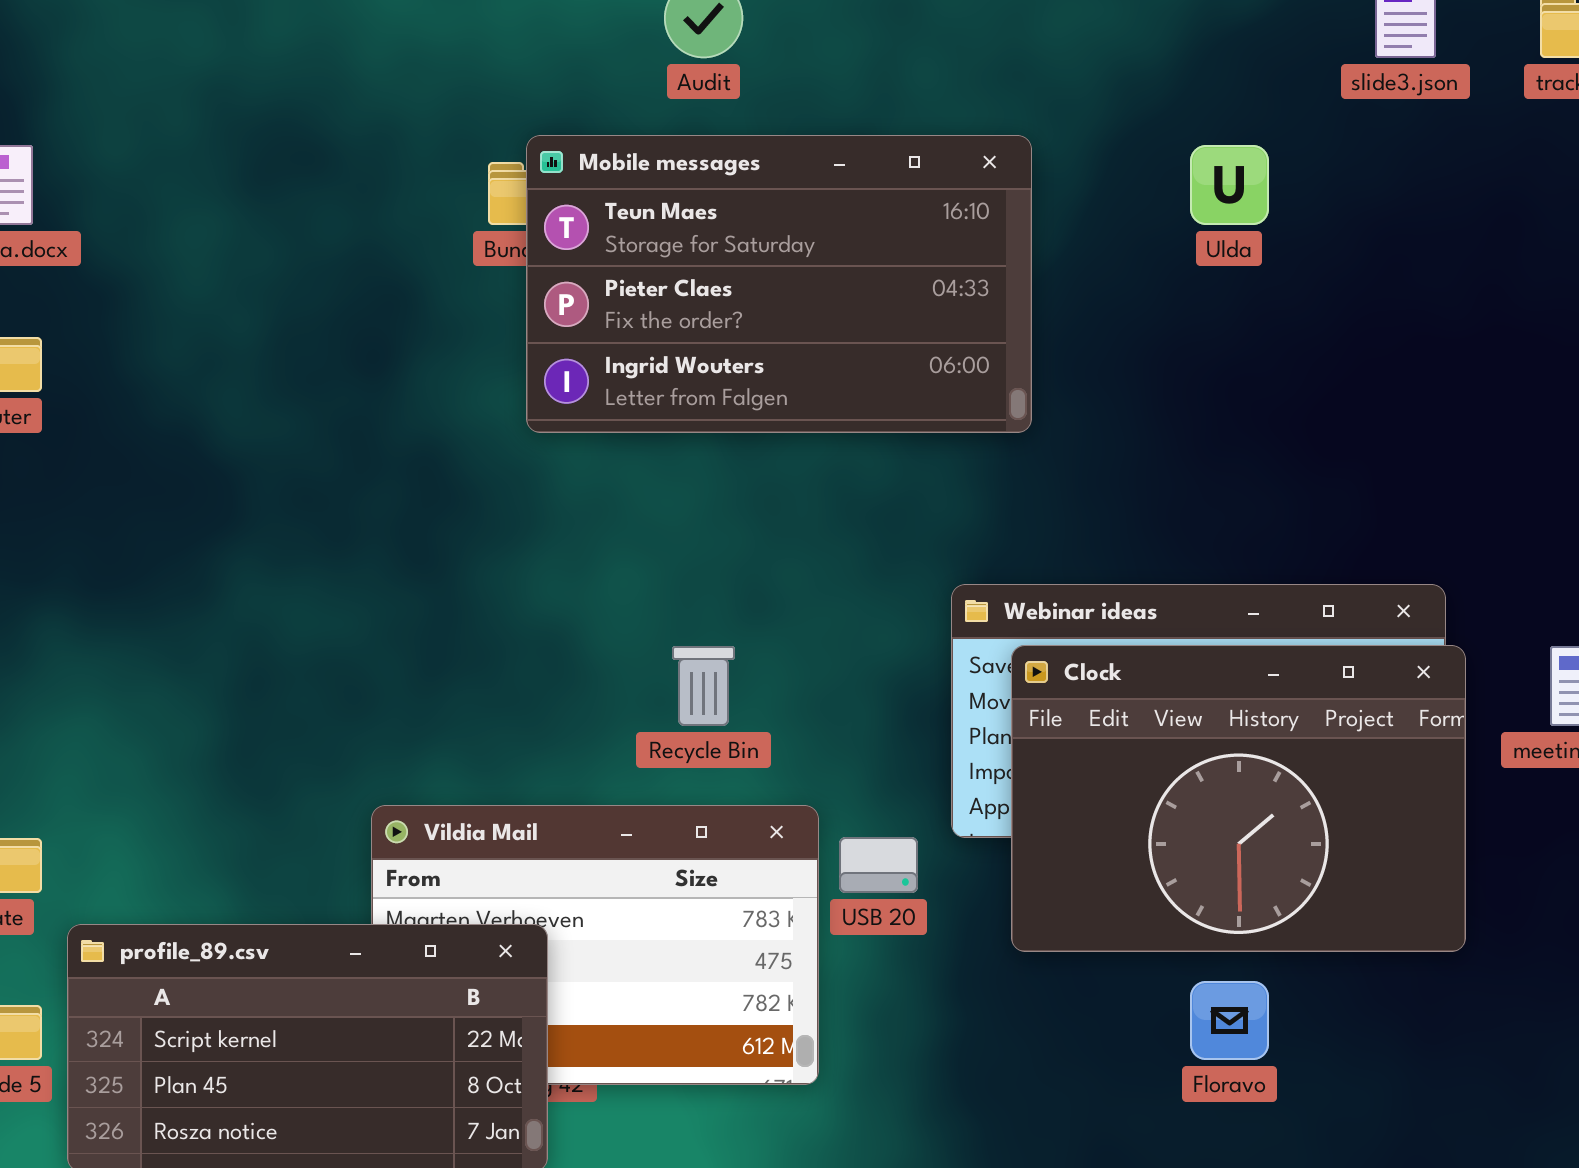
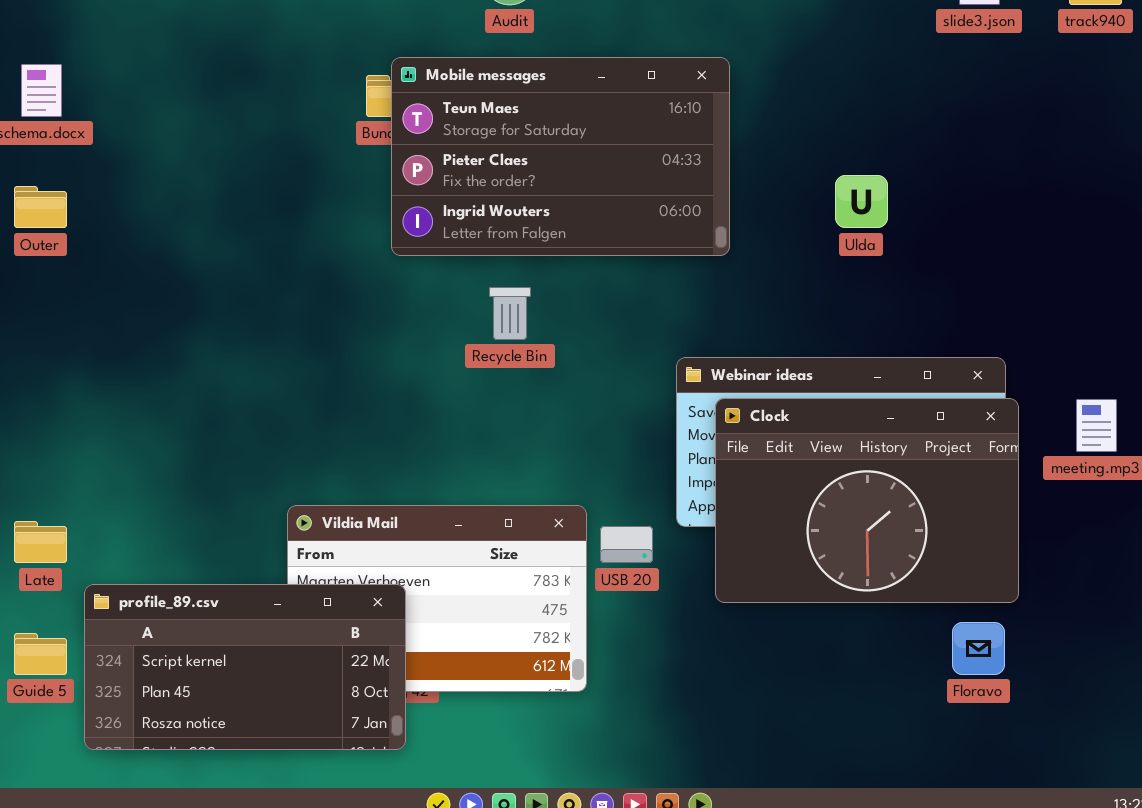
Ulda: [1190,145,1269,225] -> [835,175,888,228], moved
Recycle Bin: [672,646,735,726] -> [489,287,531,340], moved
Floravo: [1190,981,1269,1060] -> [952,622,1005,675], moved

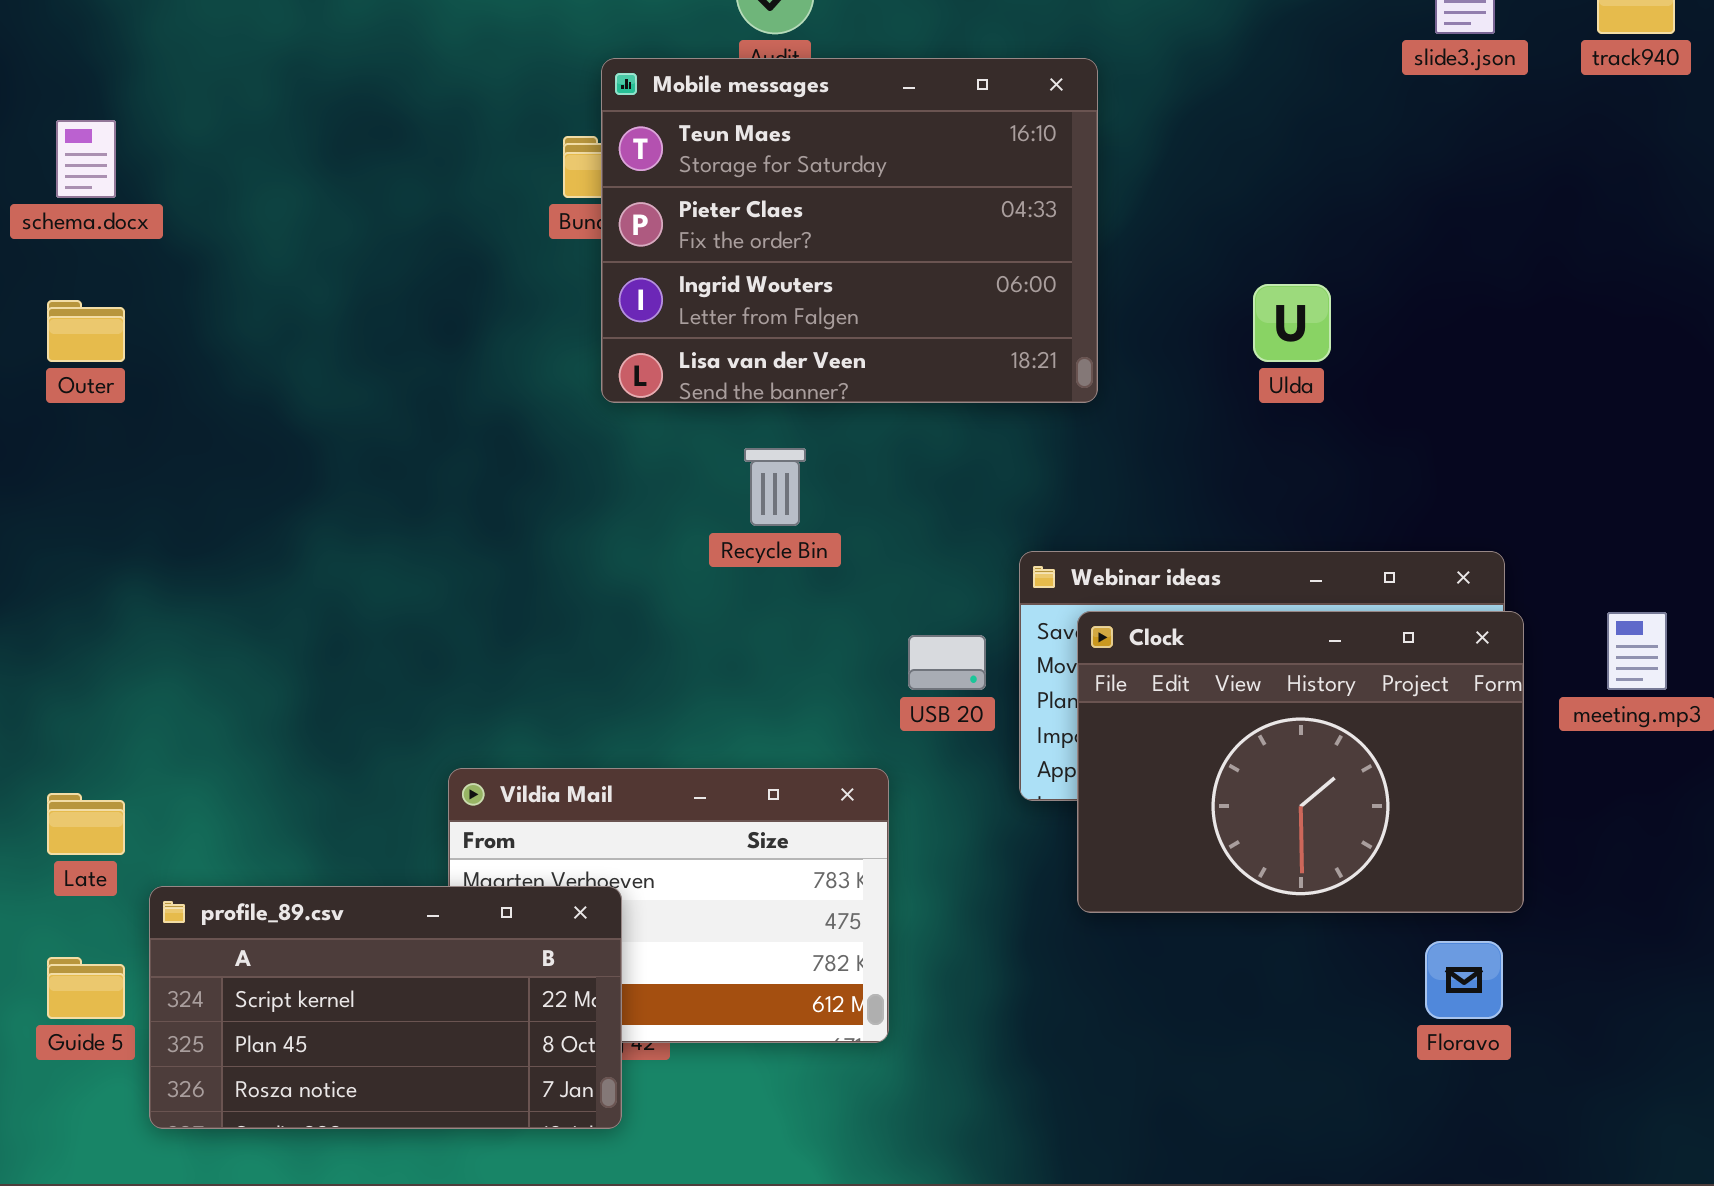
Mobile messages: [391,57,730,256] -> [601,58,1098,403], resized
USB 20: [600,526,653,563] -> [908,635,986,690], moved

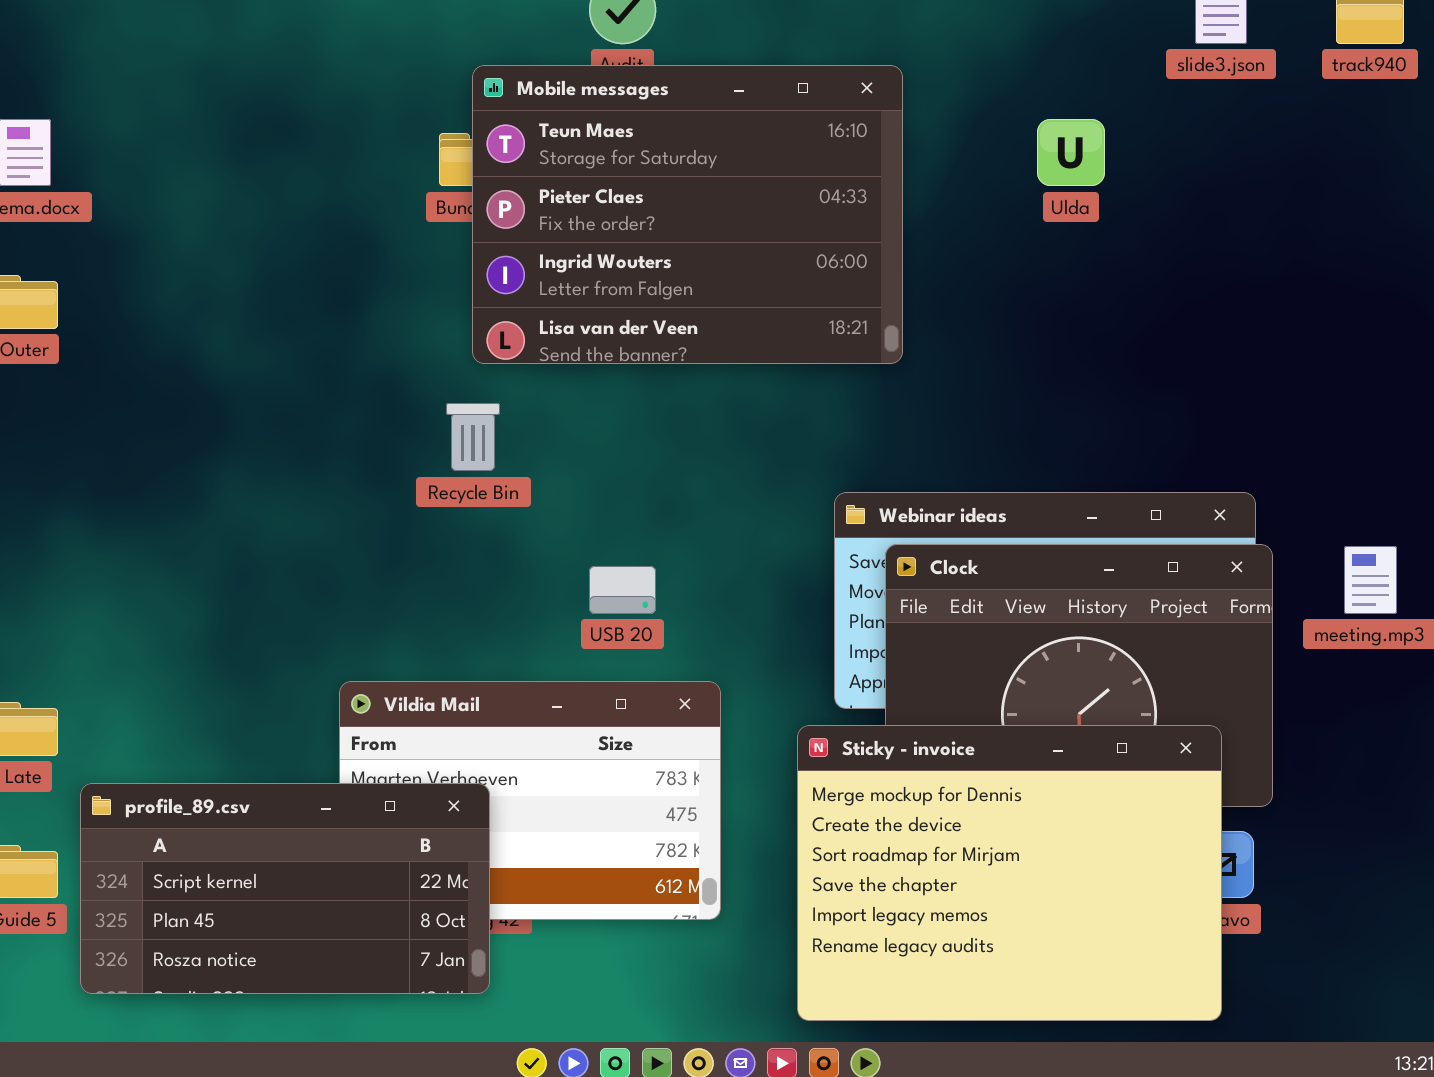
Ulda: [1253,284,1331,362] -> [1037,119,1105,186], moved
Recycle Bin: [744,448,806,526] -> [446,403,500,471], moved
USB 20: [908,635,986,690] -> [589,566,656,614], moved
Sticky - invoice: none -> [797,725,1222,1021], opened

